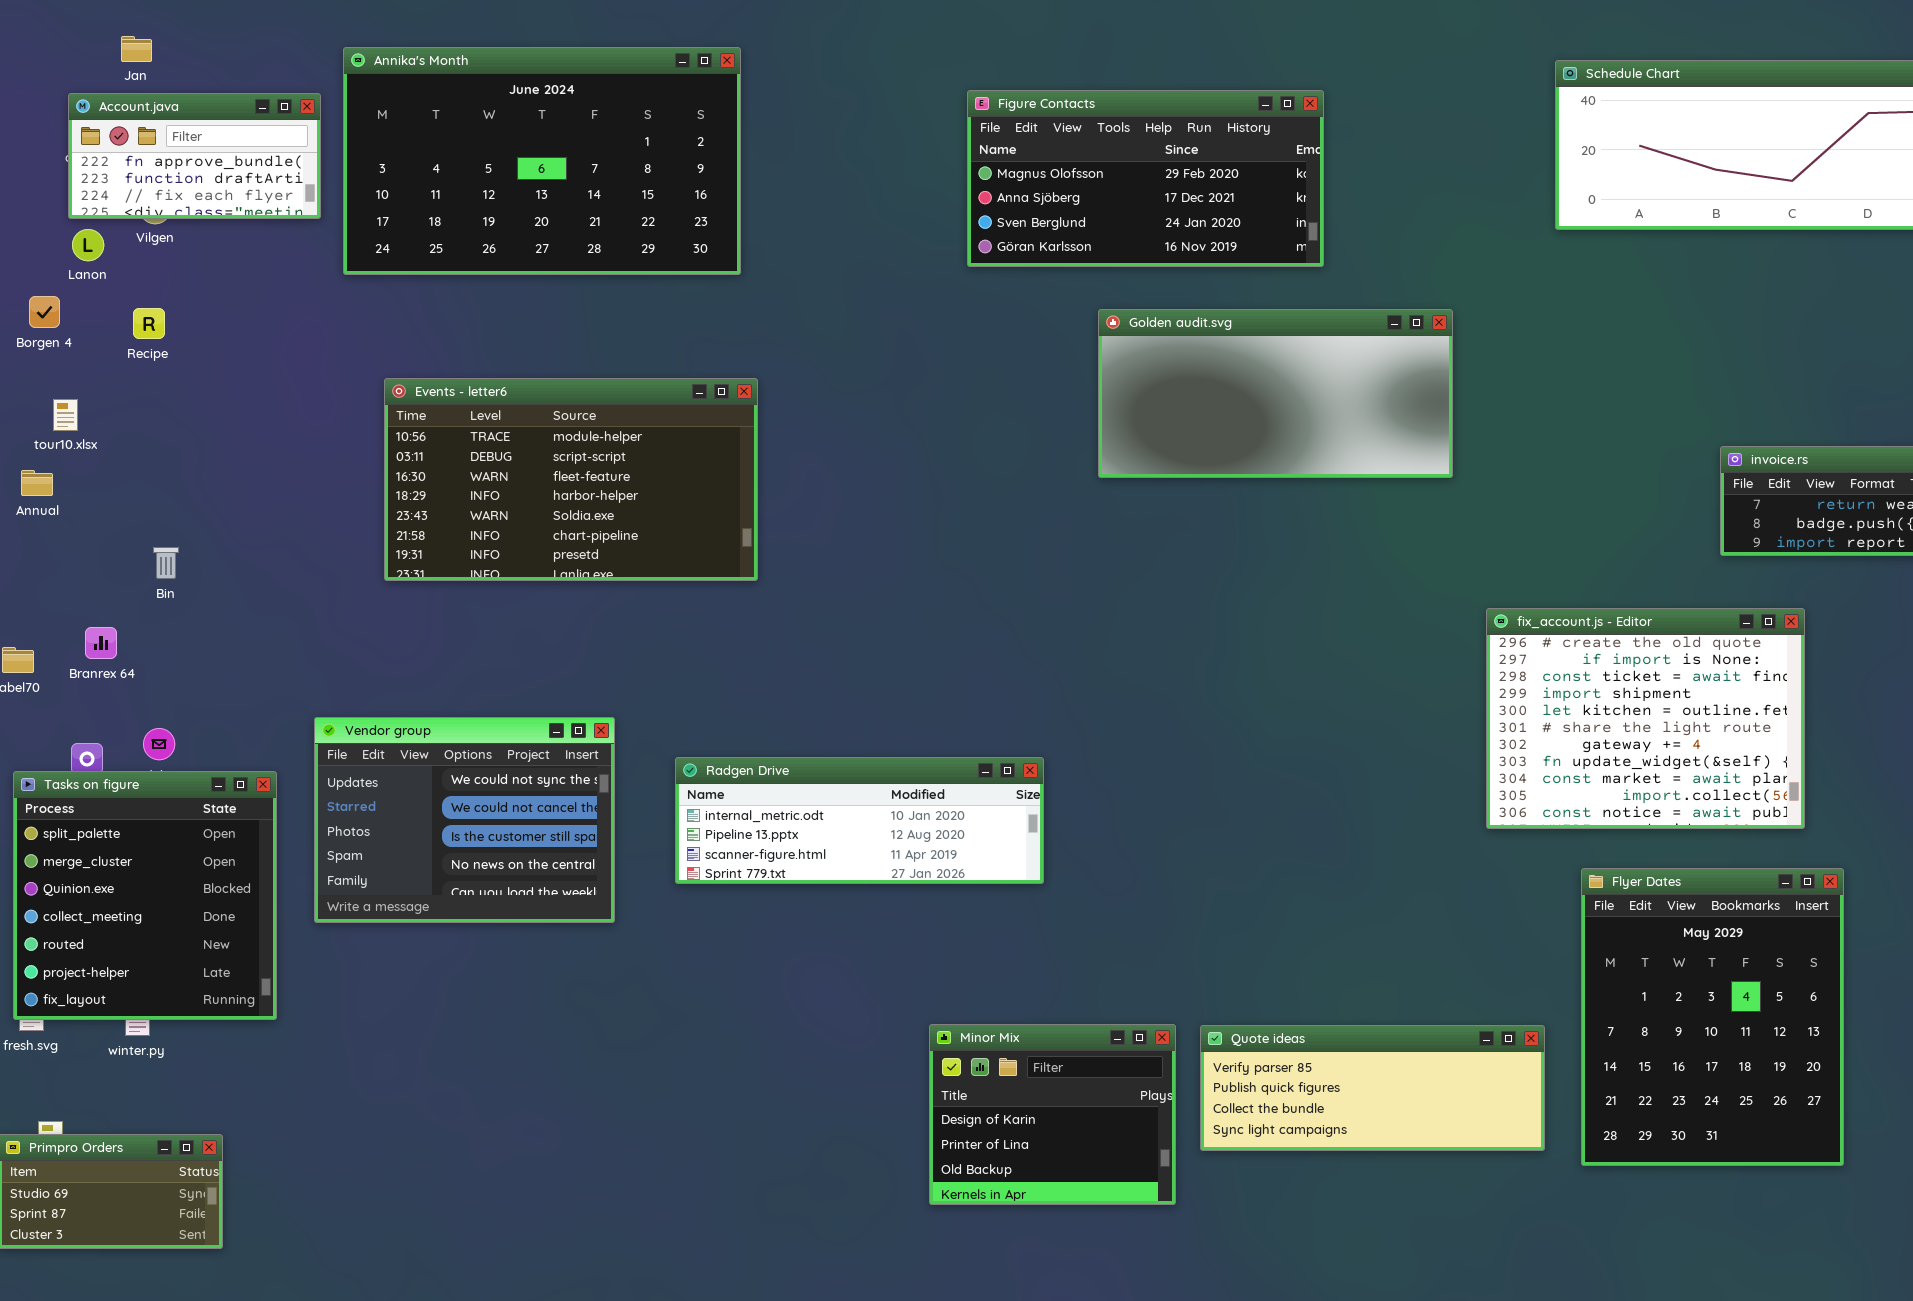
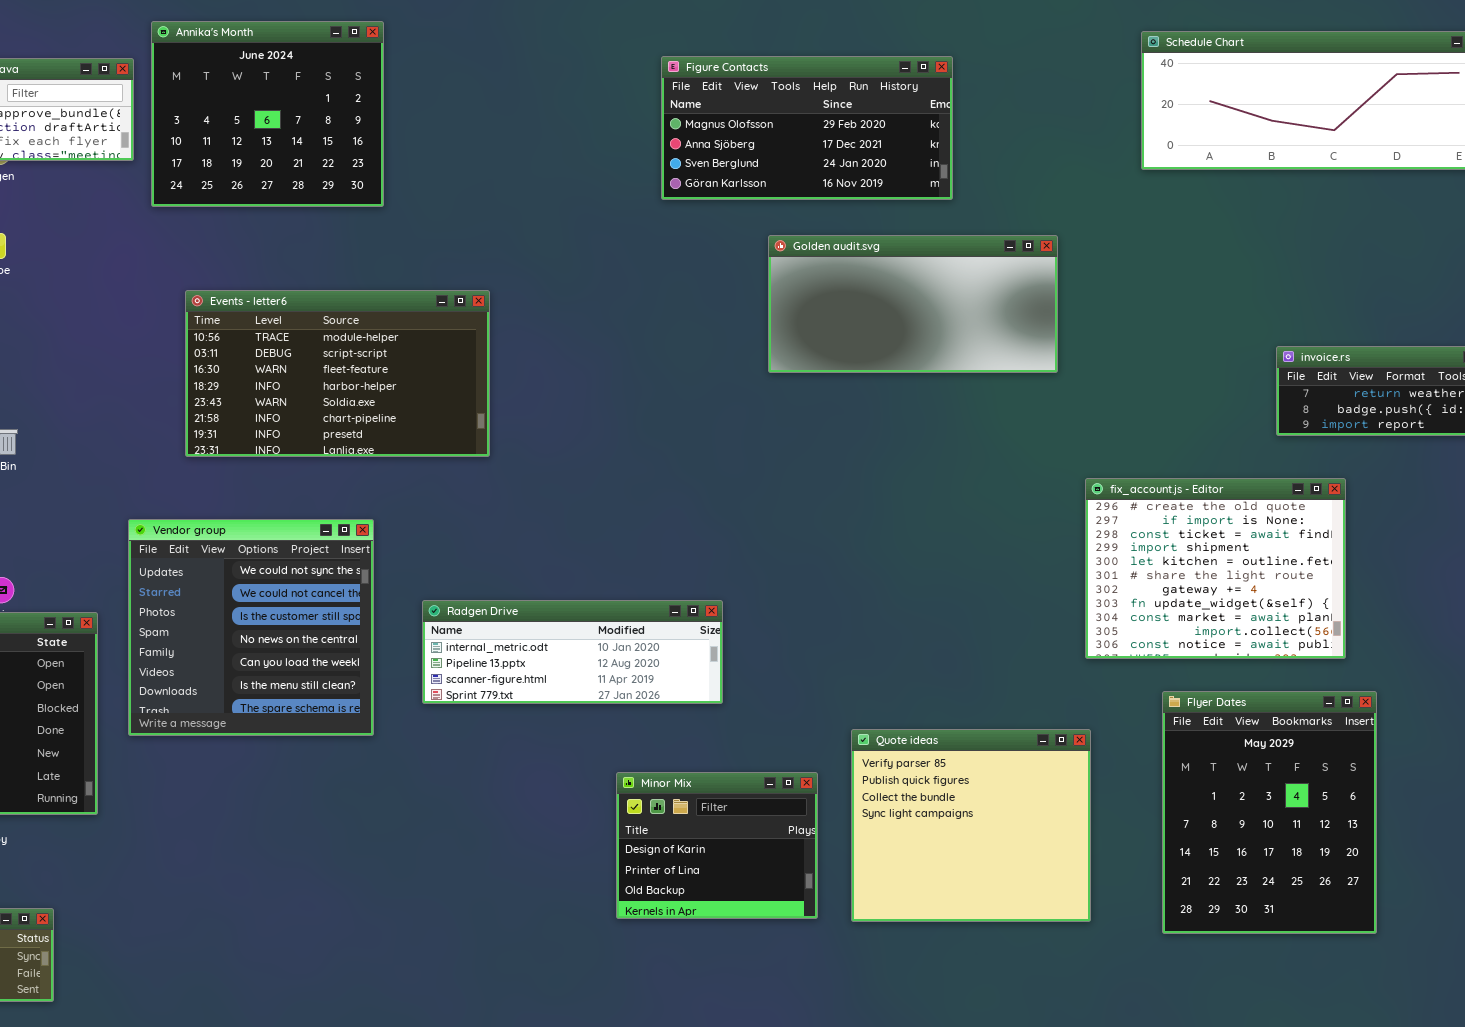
Annika's Month: [343,47,741,275] -> [151,21,384,207], resized
Vendor group: [314,717,615,923] -> [128,519,374,736], resized
Minor Mix: [929,1024,1176,1205] -> [616,772,818,919], moved
Quote ideas: [1200,1025,1545,1151] -> [851,729,1091,922], resized

